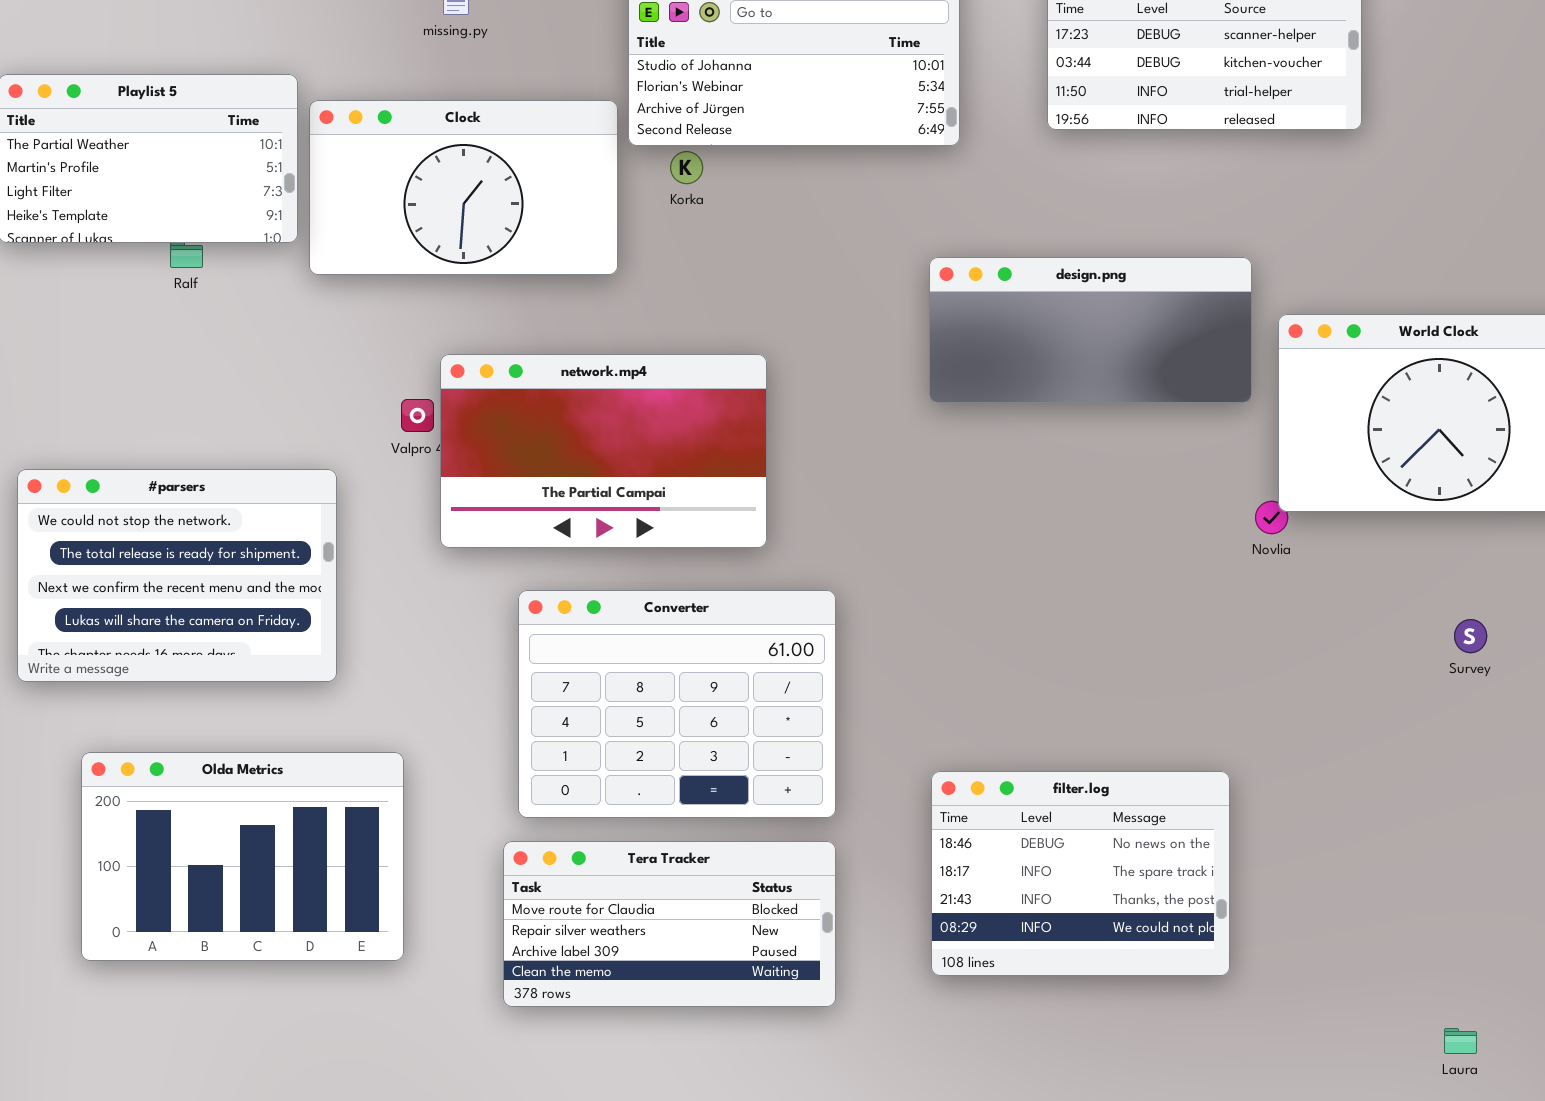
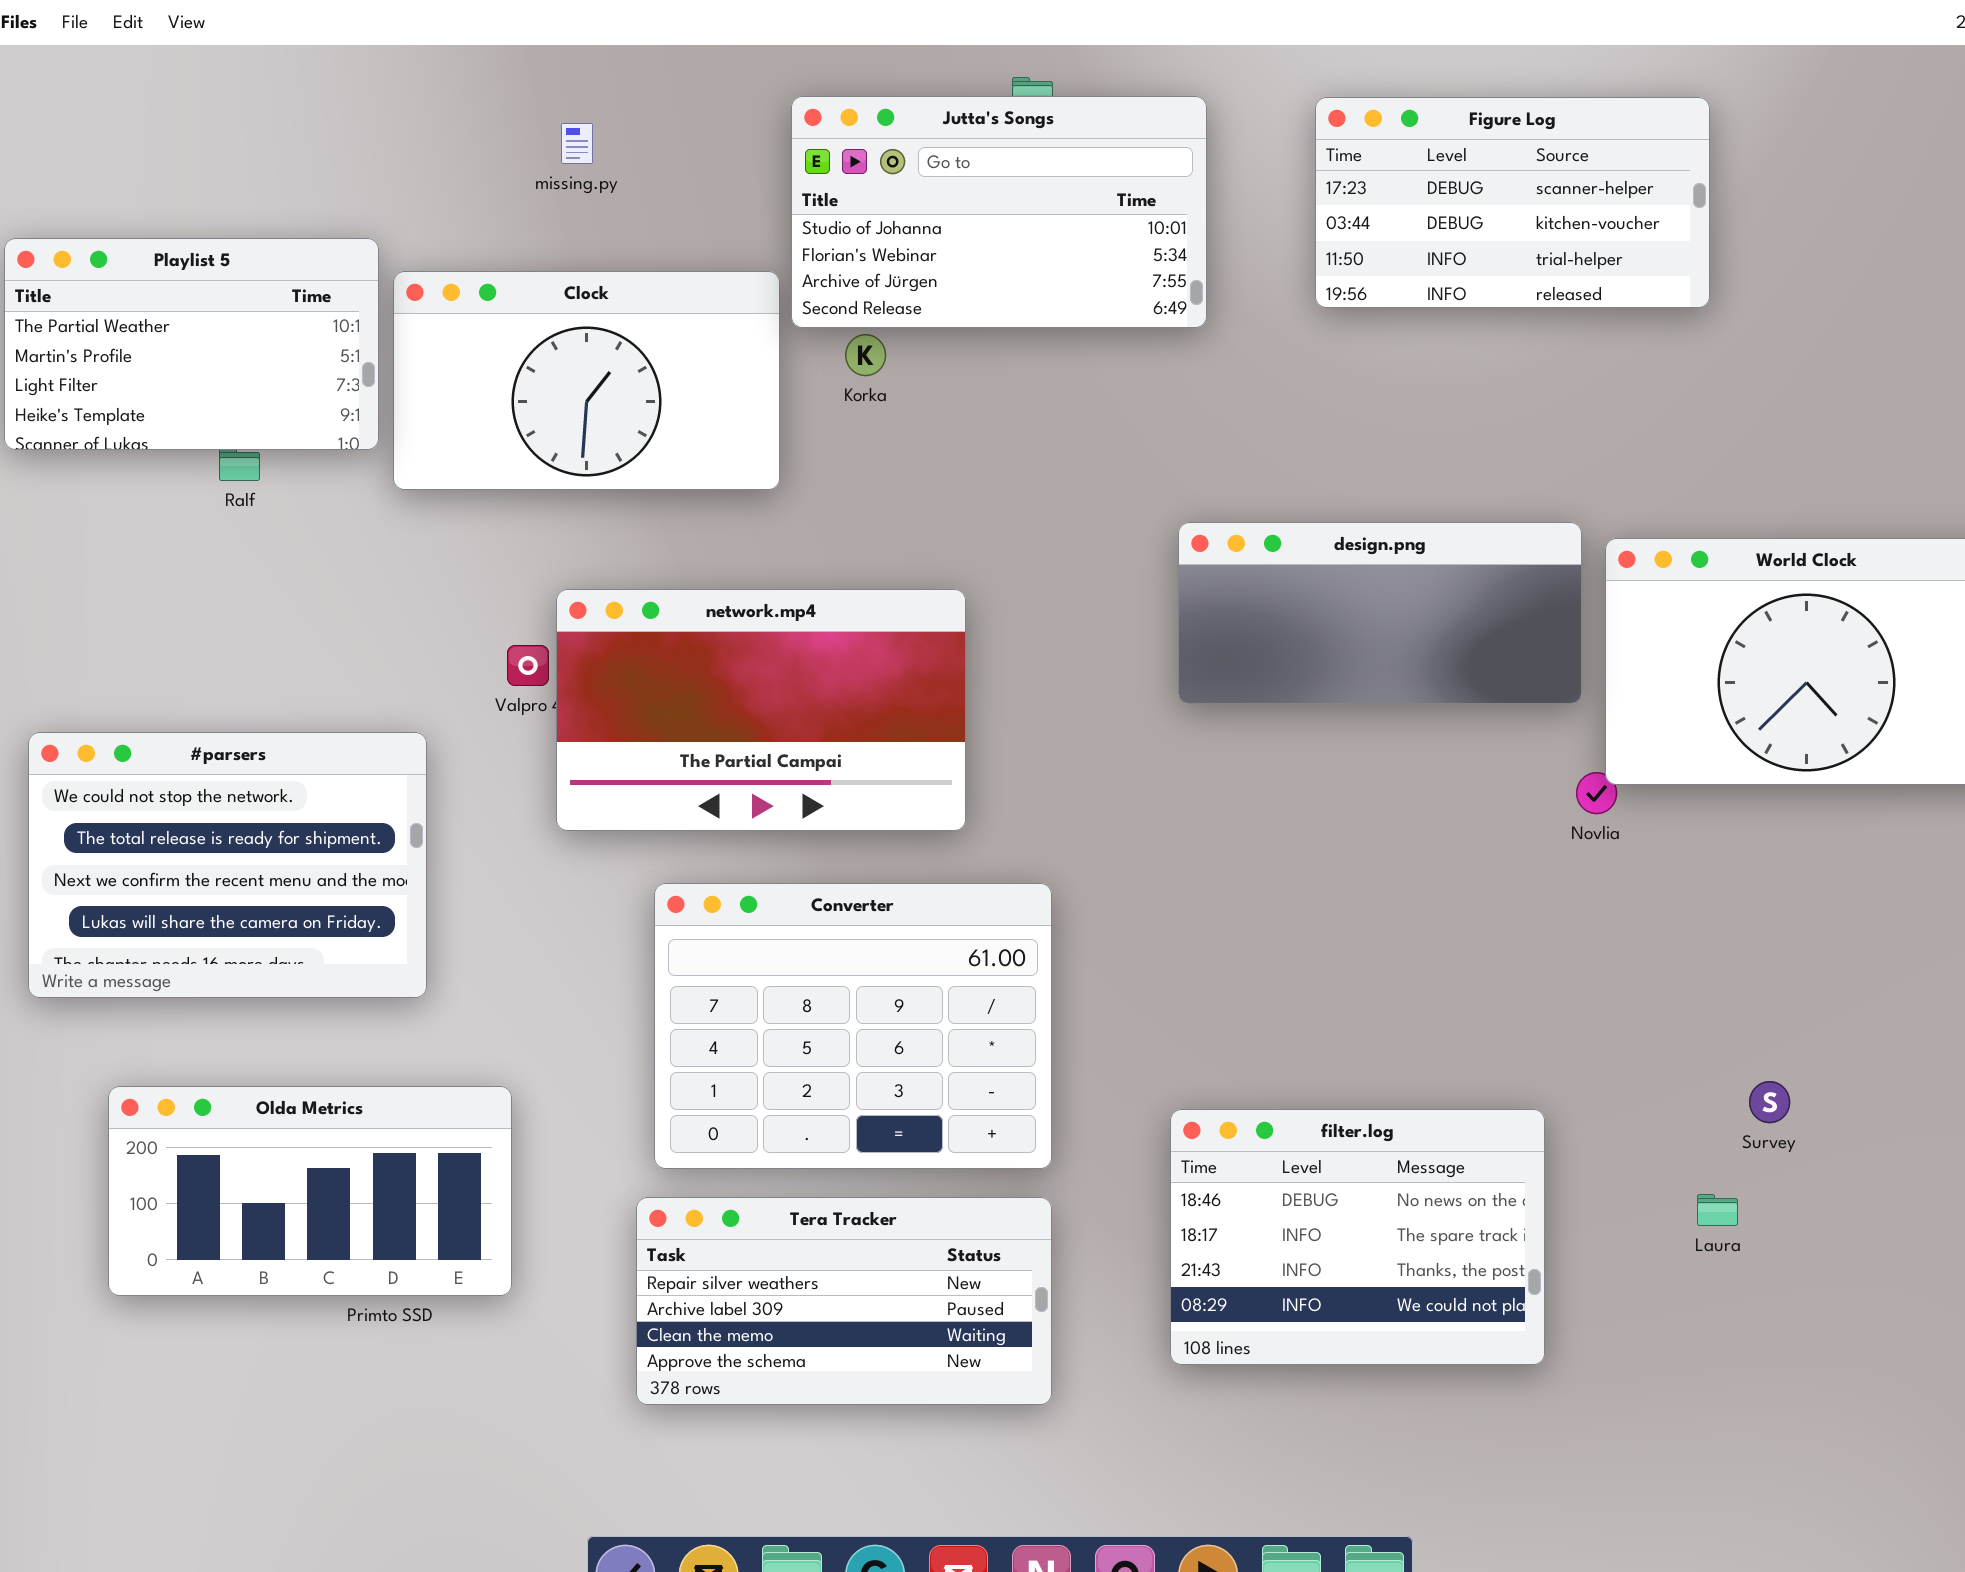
design.png: [929,257,1252,403] -> [1178,522,1582,704], moved
Survey: [1454,619,1487,653] -> [1749,1081,1790,1123], moved
Olda Metrics: [81,752,404,961] -> [108,1086,512,1296], resized
Tera Tracker: [503,841,836,1007] -> [636,1197,1052,1405], scrolled down 1 row
Laura: [1444,1028,1477,1054] -> [1697,1194,1738,1226], moved

